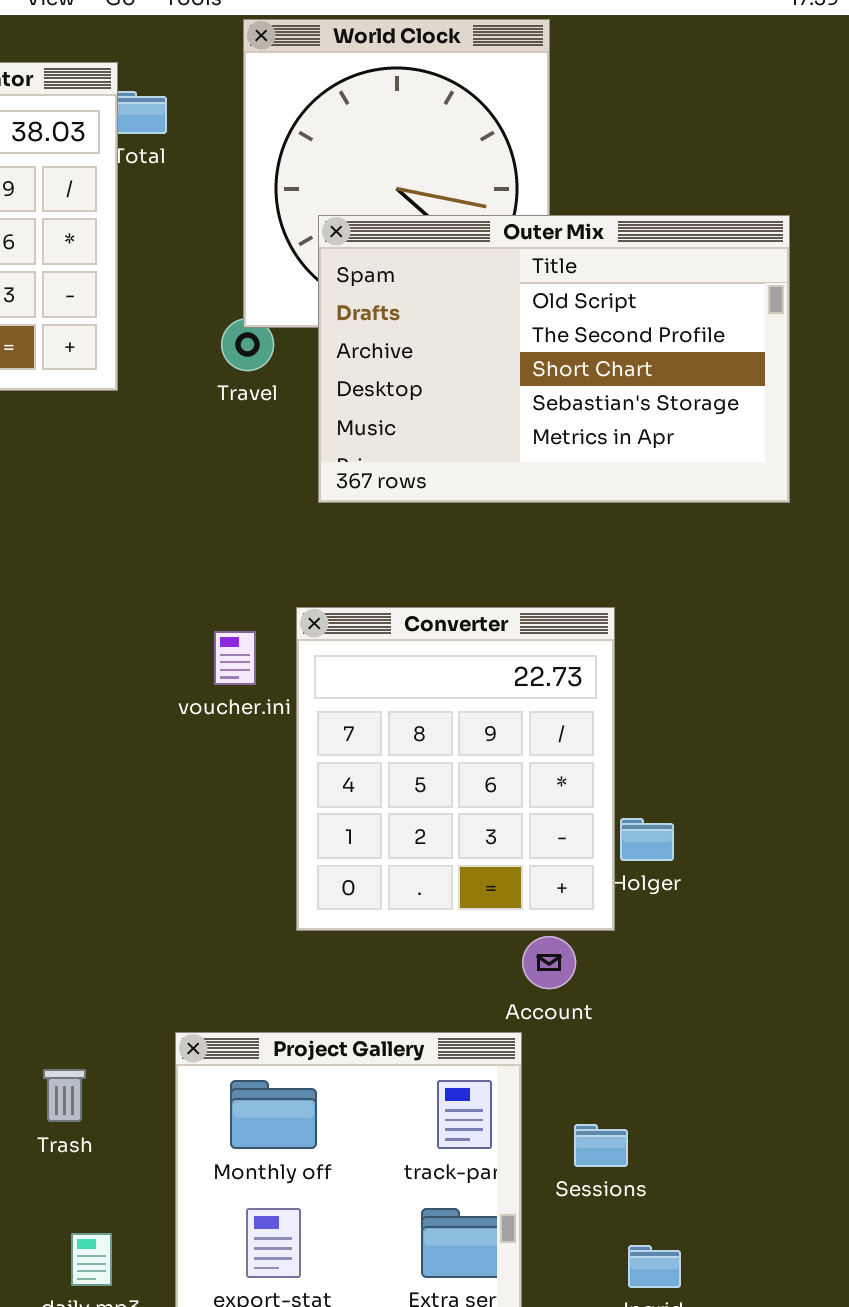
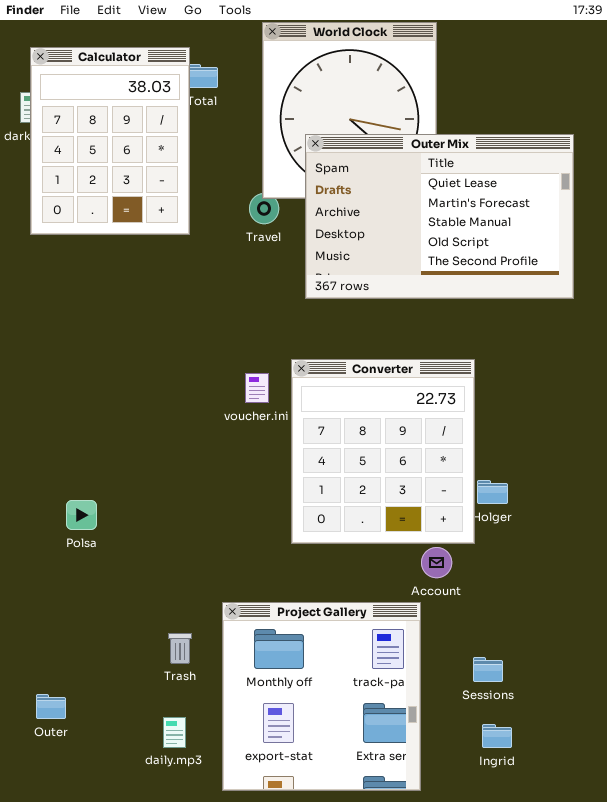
Outer Mix: [318,215,790,503] -> [305,134,574,299], scrolled up 3 rows
Trash: [43,1069,86,1122] -> [168,633,192,664], moved
Sessions: [574,1124,628,1167] -> [473,657,503,682], moved

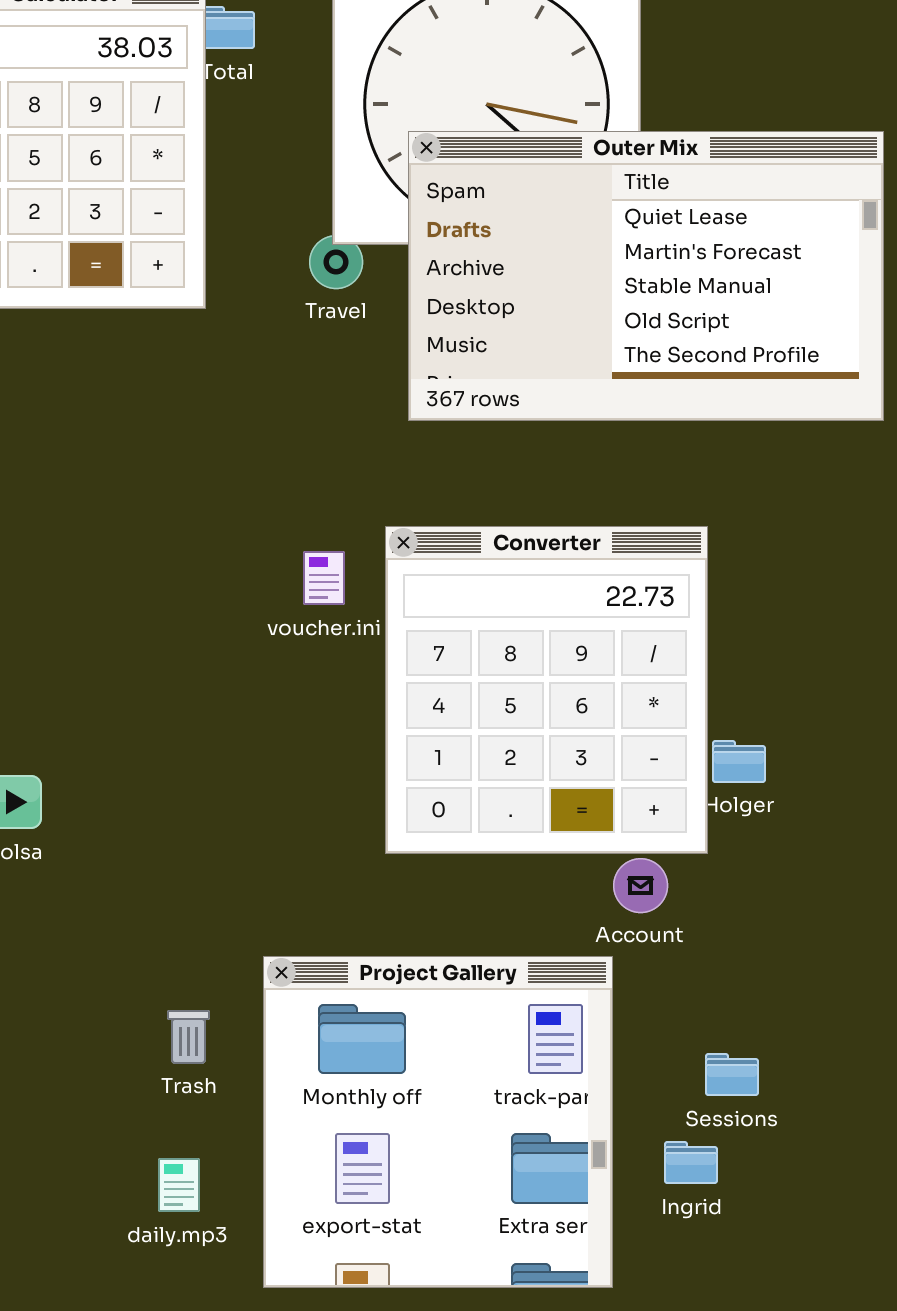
Ingrid: [482,724,512,748] -> [664,1141,718,1184], moved

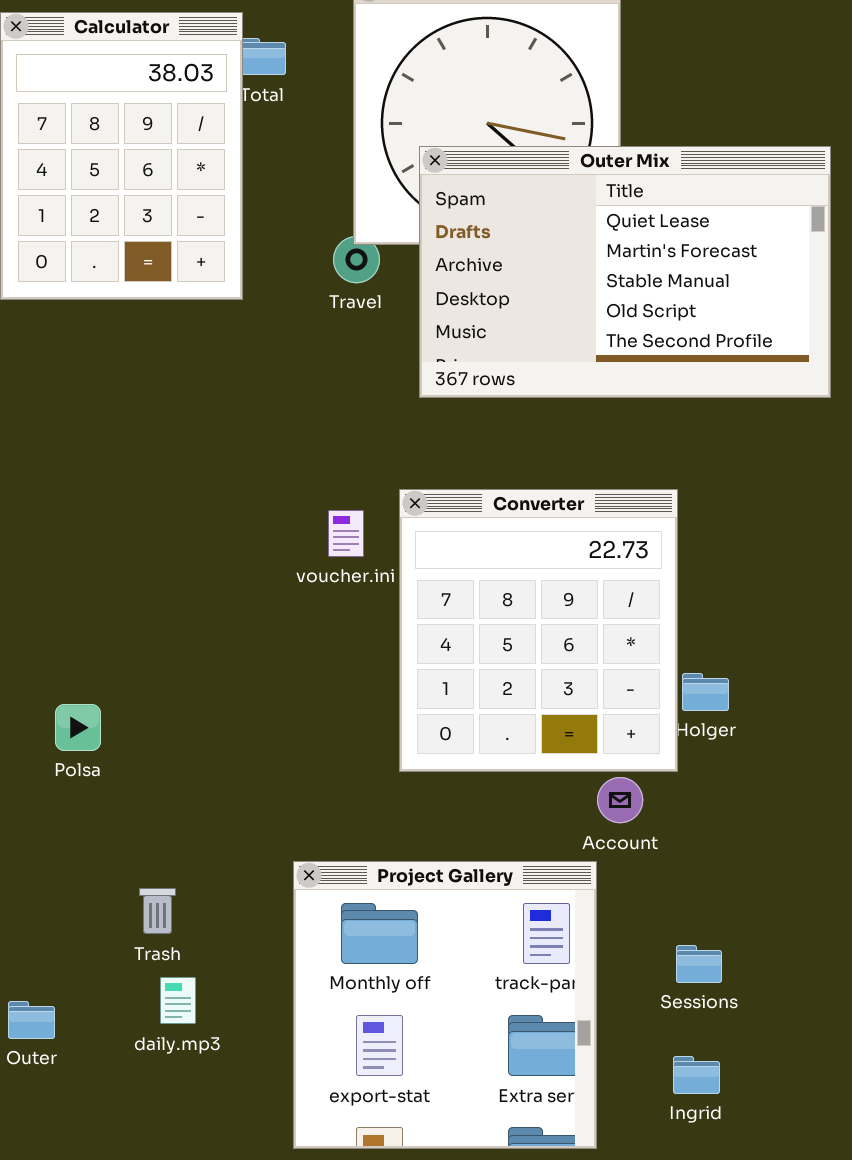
Trash: [167,1010,210,1064] -> [139,888,176,934], moved
Ingrid: [664,1141,718,1184] -> [673,1056,720,1094], moved
daily.mp3: [158,1158,200,1212] -> [160,977,196,1024], moved

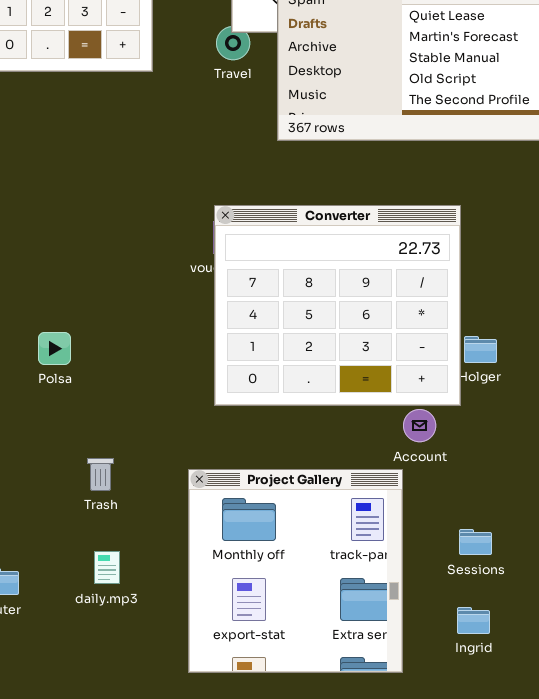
Converter: [399,489,678,772] -> [214,205,461,406], resized
Polsa: [55,704,101,751] -> [38,332,71,365], moved
Trash: [139,888,176,934] -> [87,458,114,491], moved

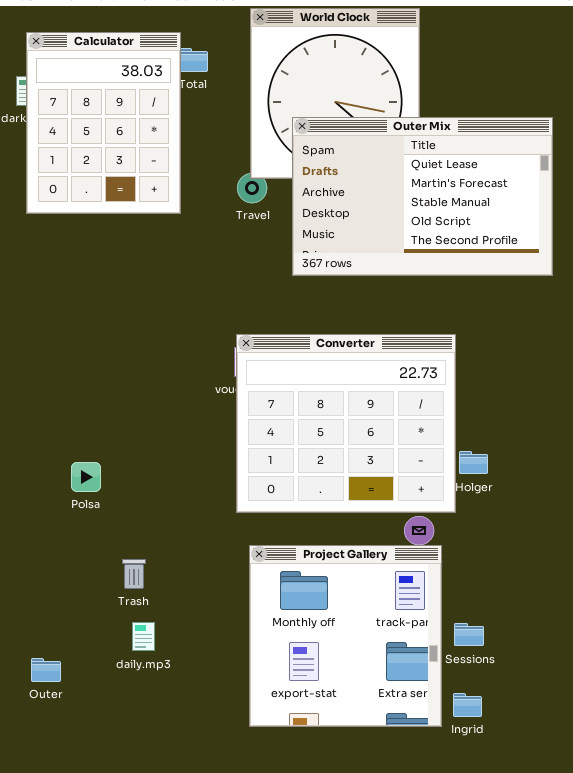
Polsa: [38,332,71,365] -> [71,462,101,492], moved
Project Gallery: [188,469,403,673] -> [249,545,442,727], moved
daily.mp3: [94,551,120,584] -> [132,622,155,651], moved

